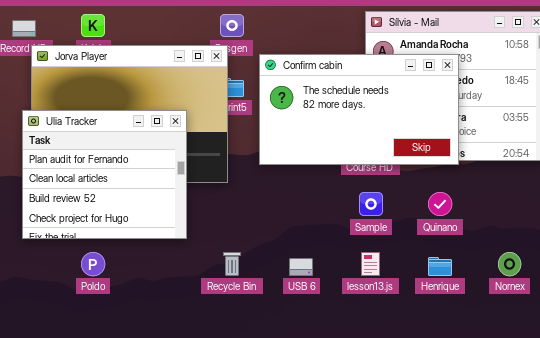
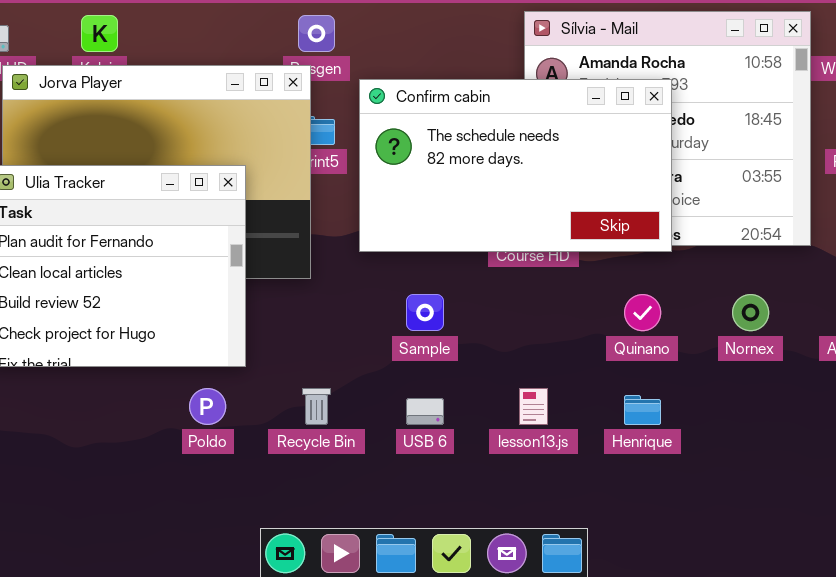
Sample: [359,192,383,216] -> [406,294,444,331], moved
Poldo: [81,252,105,276] -> [189,388,226,425], moved
Nornex: [498,252,521,276] -> [732,294,769,331], moved

